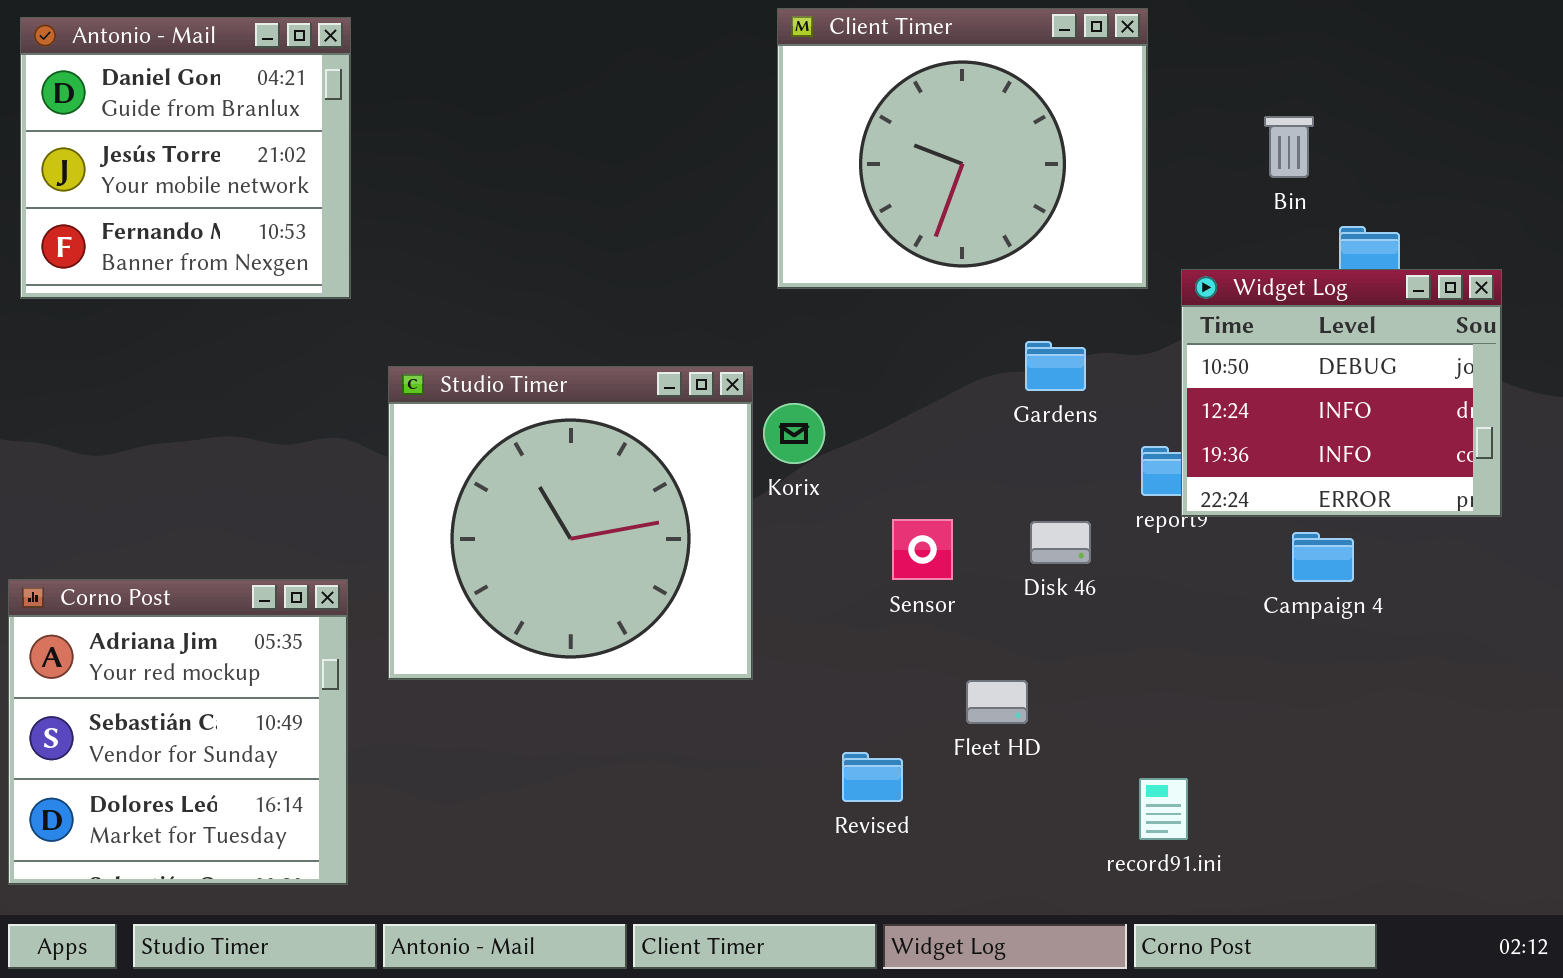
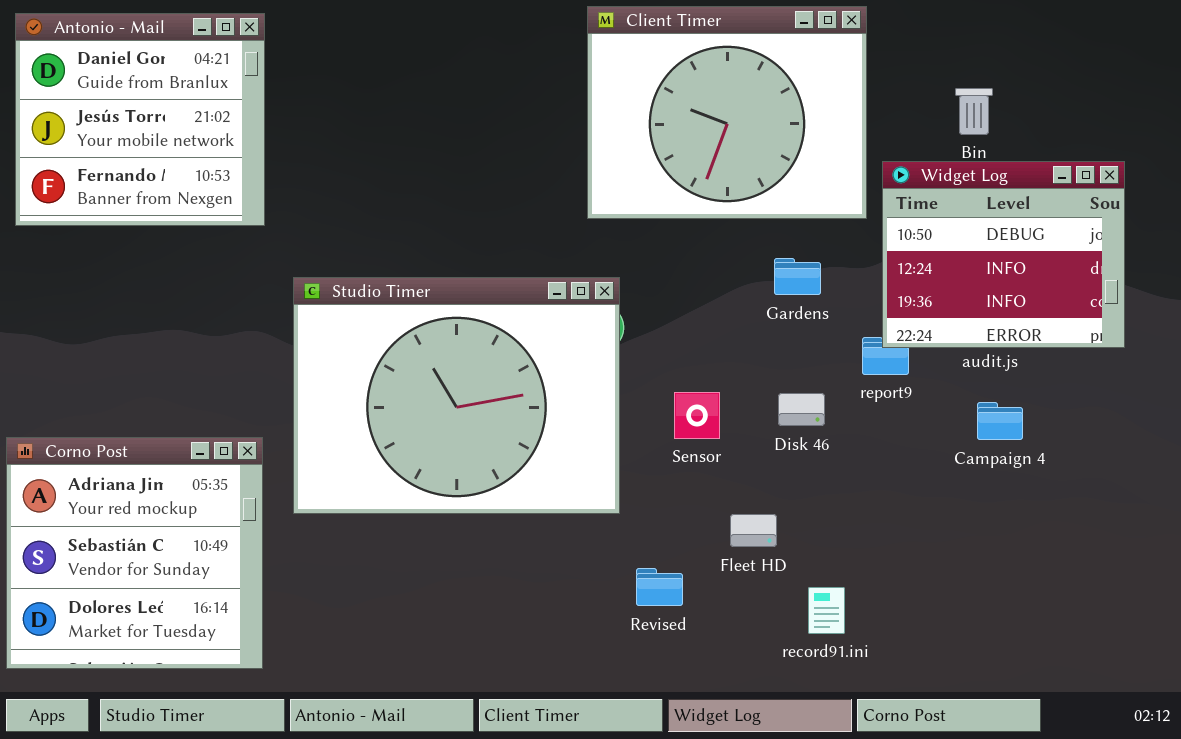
Widget Log: [1181,269,1502,517] -> [882,161,1125,348], moved
Studio Timer: [388,366,753,680] -> [293,277,620,514], resized
record91.ini: [1139,778,1188,840] -> [808,587,845,634], moved

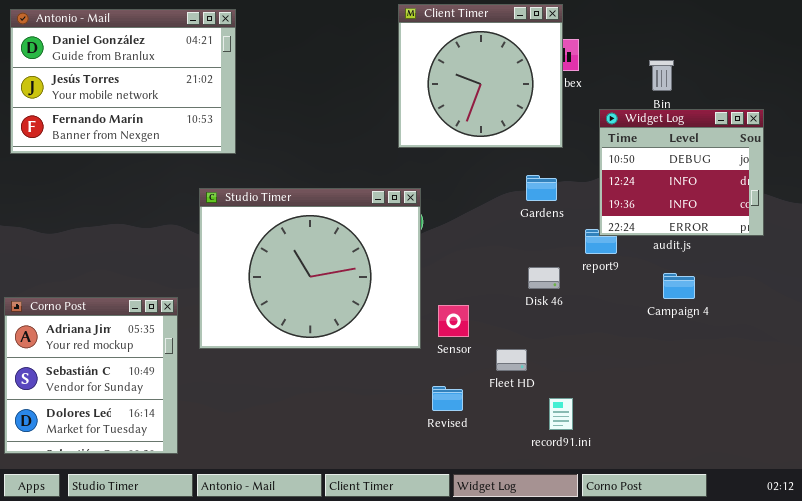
Client Timer: [587,6,867,219] -> [398,4,563,148], resized
Antonio - Mail: [15,13,265,226] -> [10,9,236,154], resized
Sensor: [674,392,720,439] -> [438,305,469,337], moved

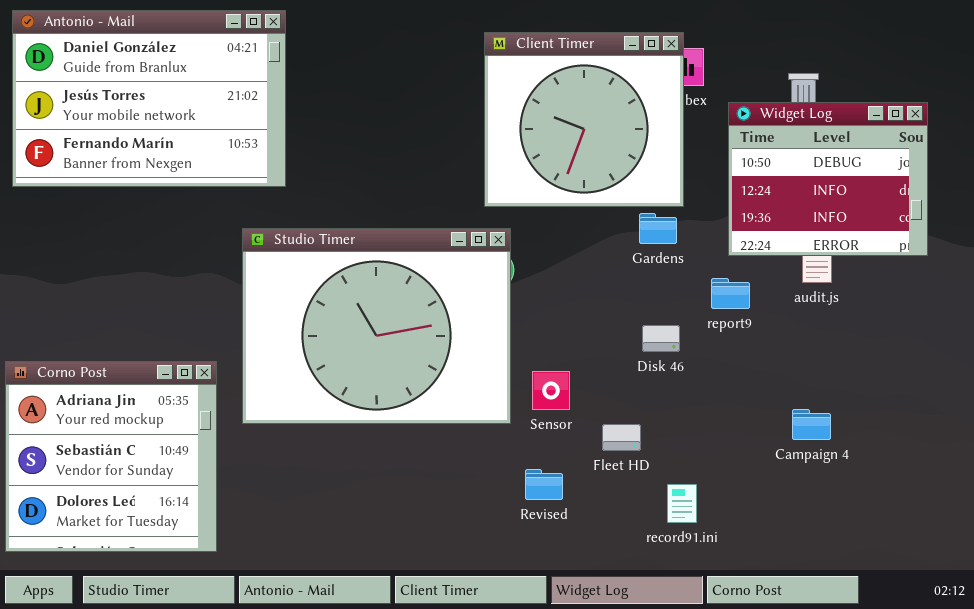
Client Timer: [398,4,563,148] -> [484,32,684,207], moved
Widget Log: [599,109,764,236] -> [728,102,928,256], moved
Campaign 4: [663,273,695,299] -> [792,409,831,440], moved

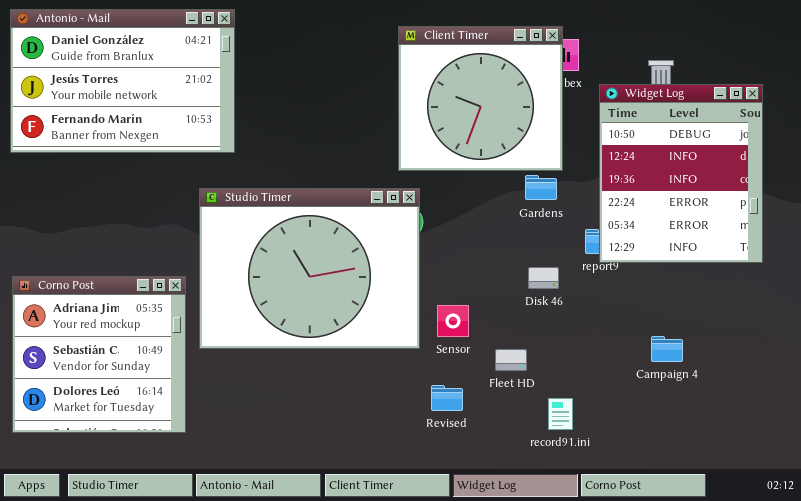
Widget Log: [728,102,928,256] -> [599,84,763,263], resized
Corno Post: [5,361,217,552] -> [12,276,186,433], moved

